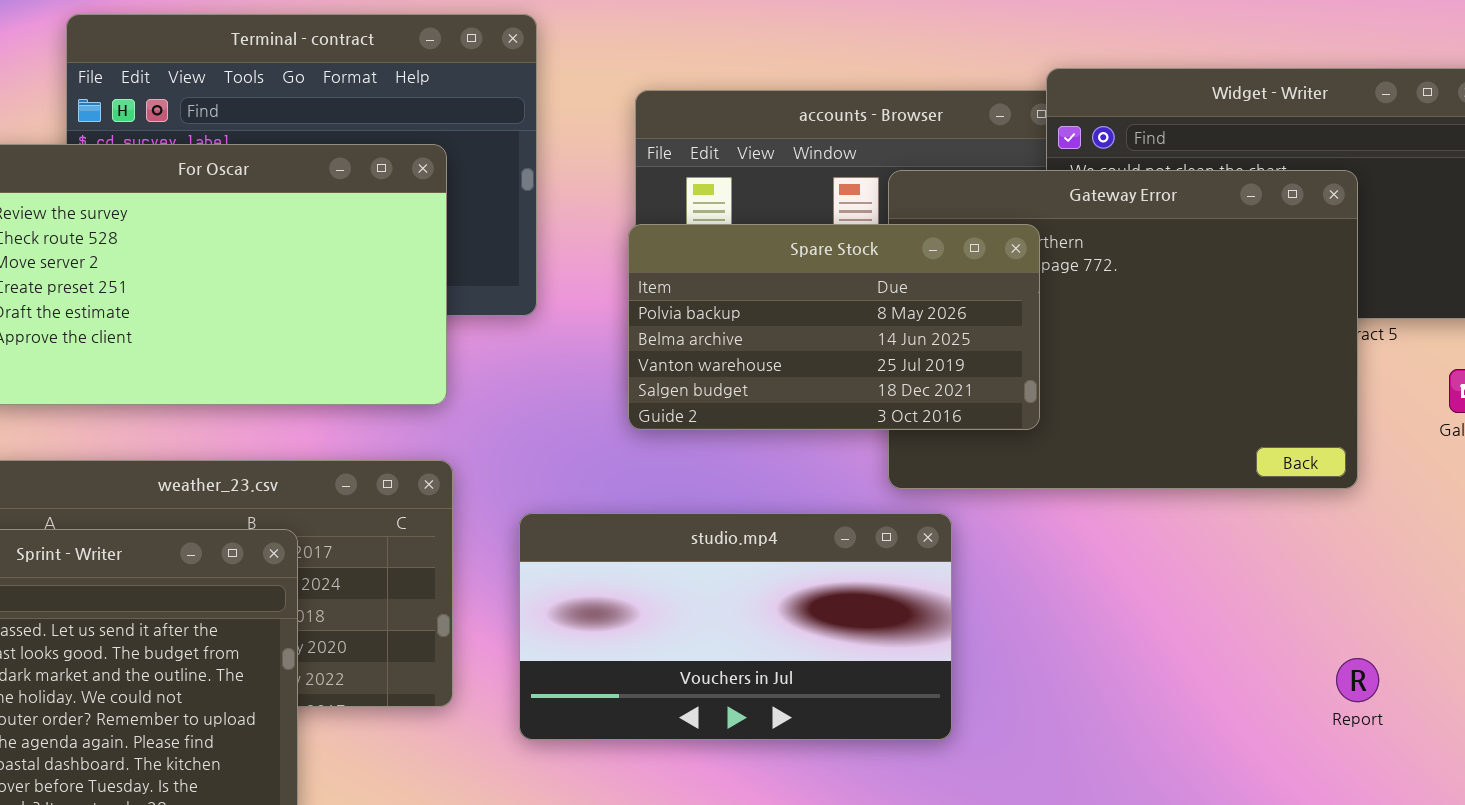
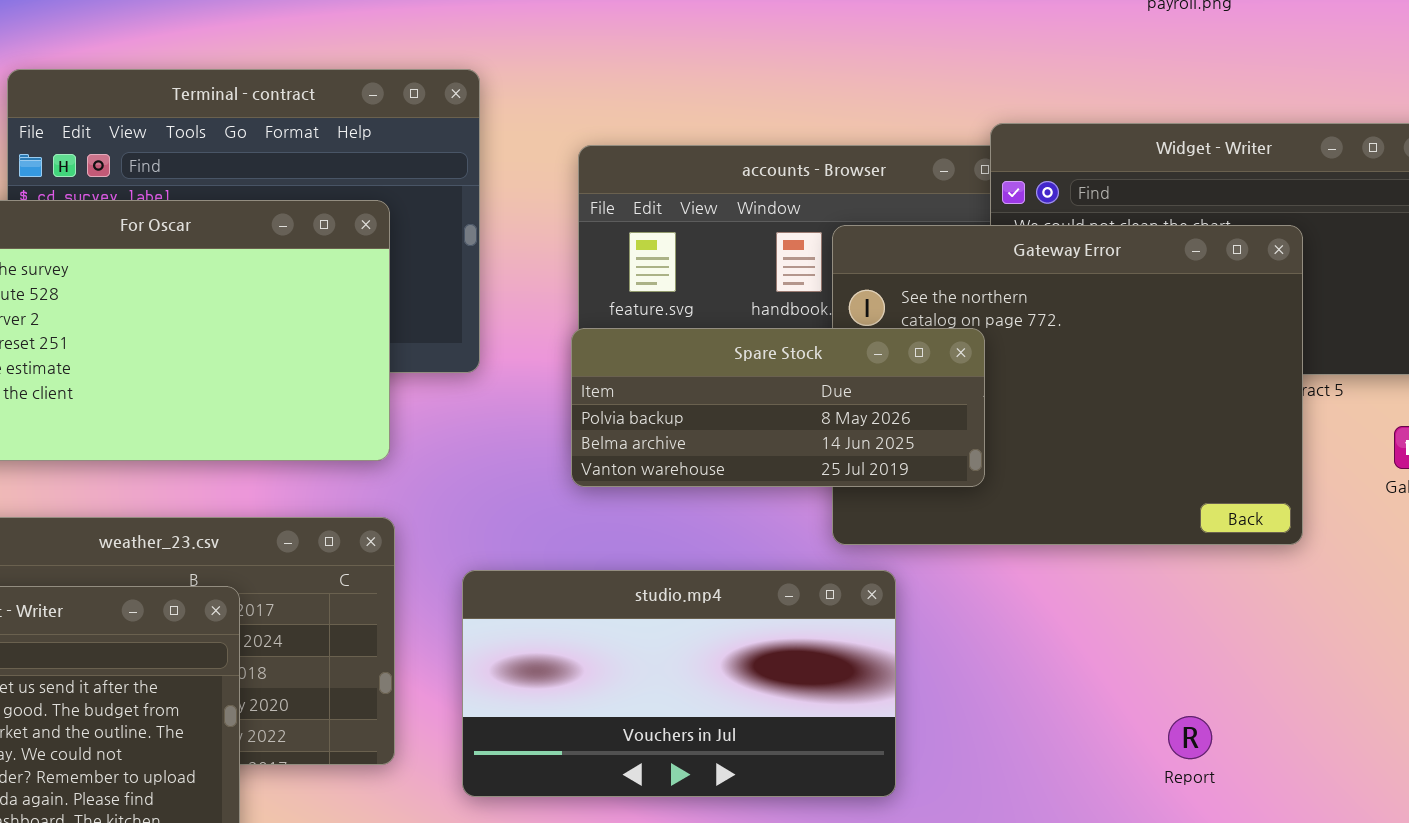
Spare Stock: [628,224,1040,430] -> [571,328,985,487], resized
Report: [1336,658,1379,702] -> [1168,716,1212,759], moved

